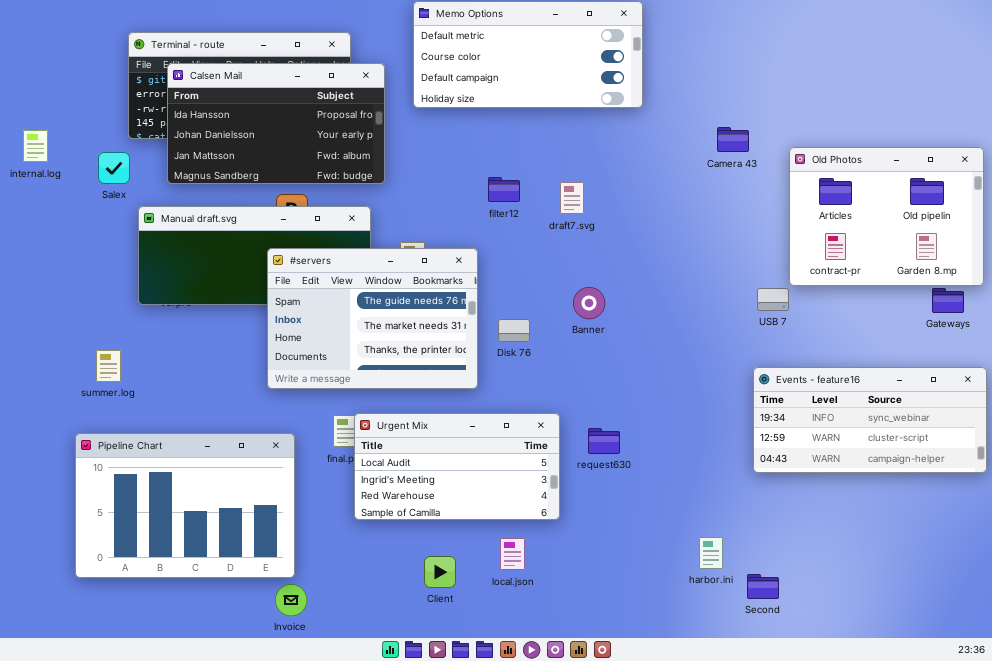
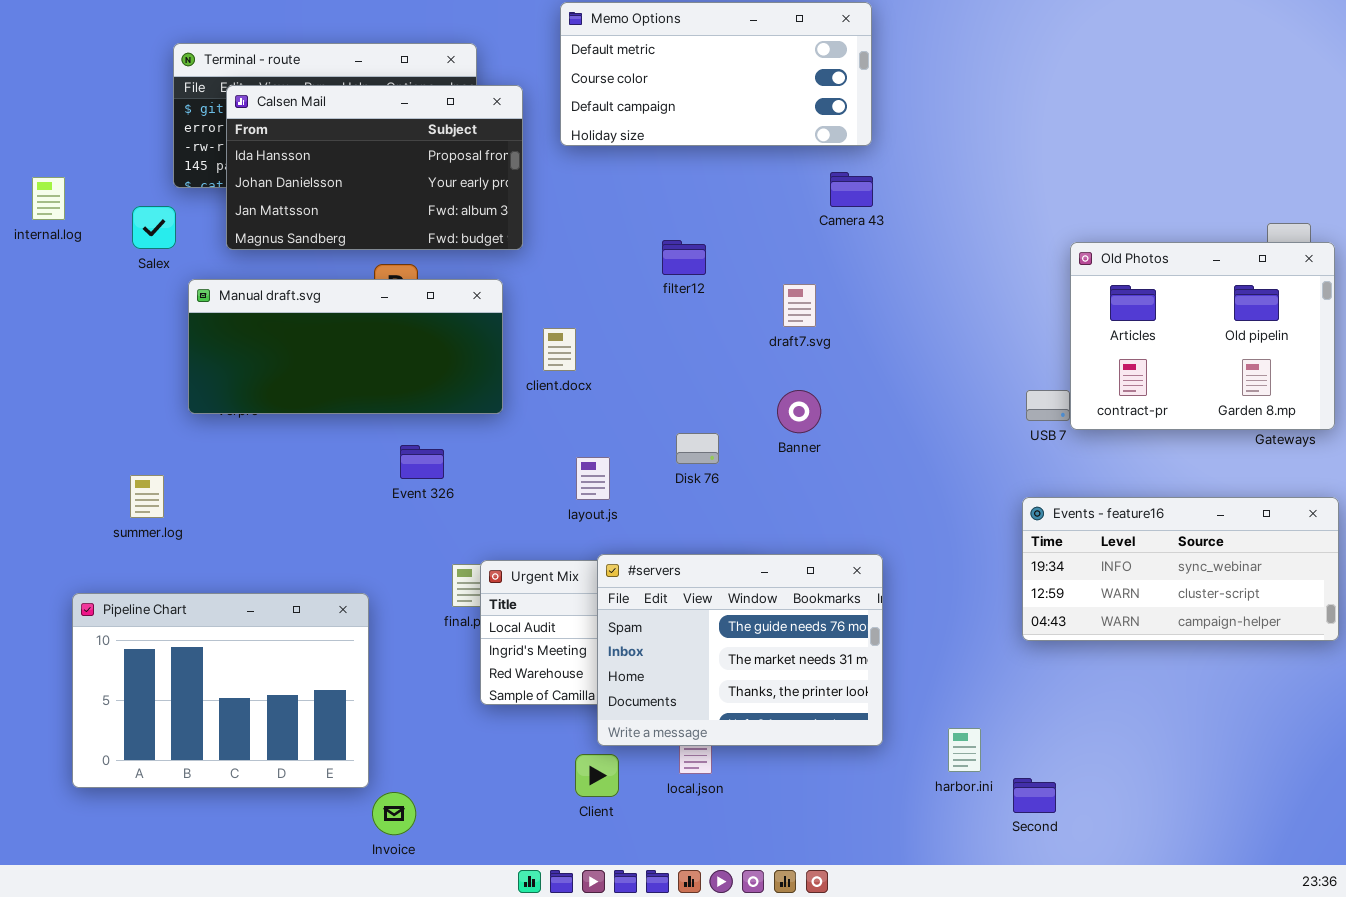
Camera 43: [717,127,749,152] -> [830,172,873,207], moved
Old Photos: [789,147,984,286] -> [1070,242,1335,430], moved
draft7.svg: [560,182,584,214] -> [783,284,816,327], moved
#servers: [267,248,478,389] -> [597,554,883,746], moved
Pipeline Chart: [75,433,295,578] -> [72,593,369,788], moved

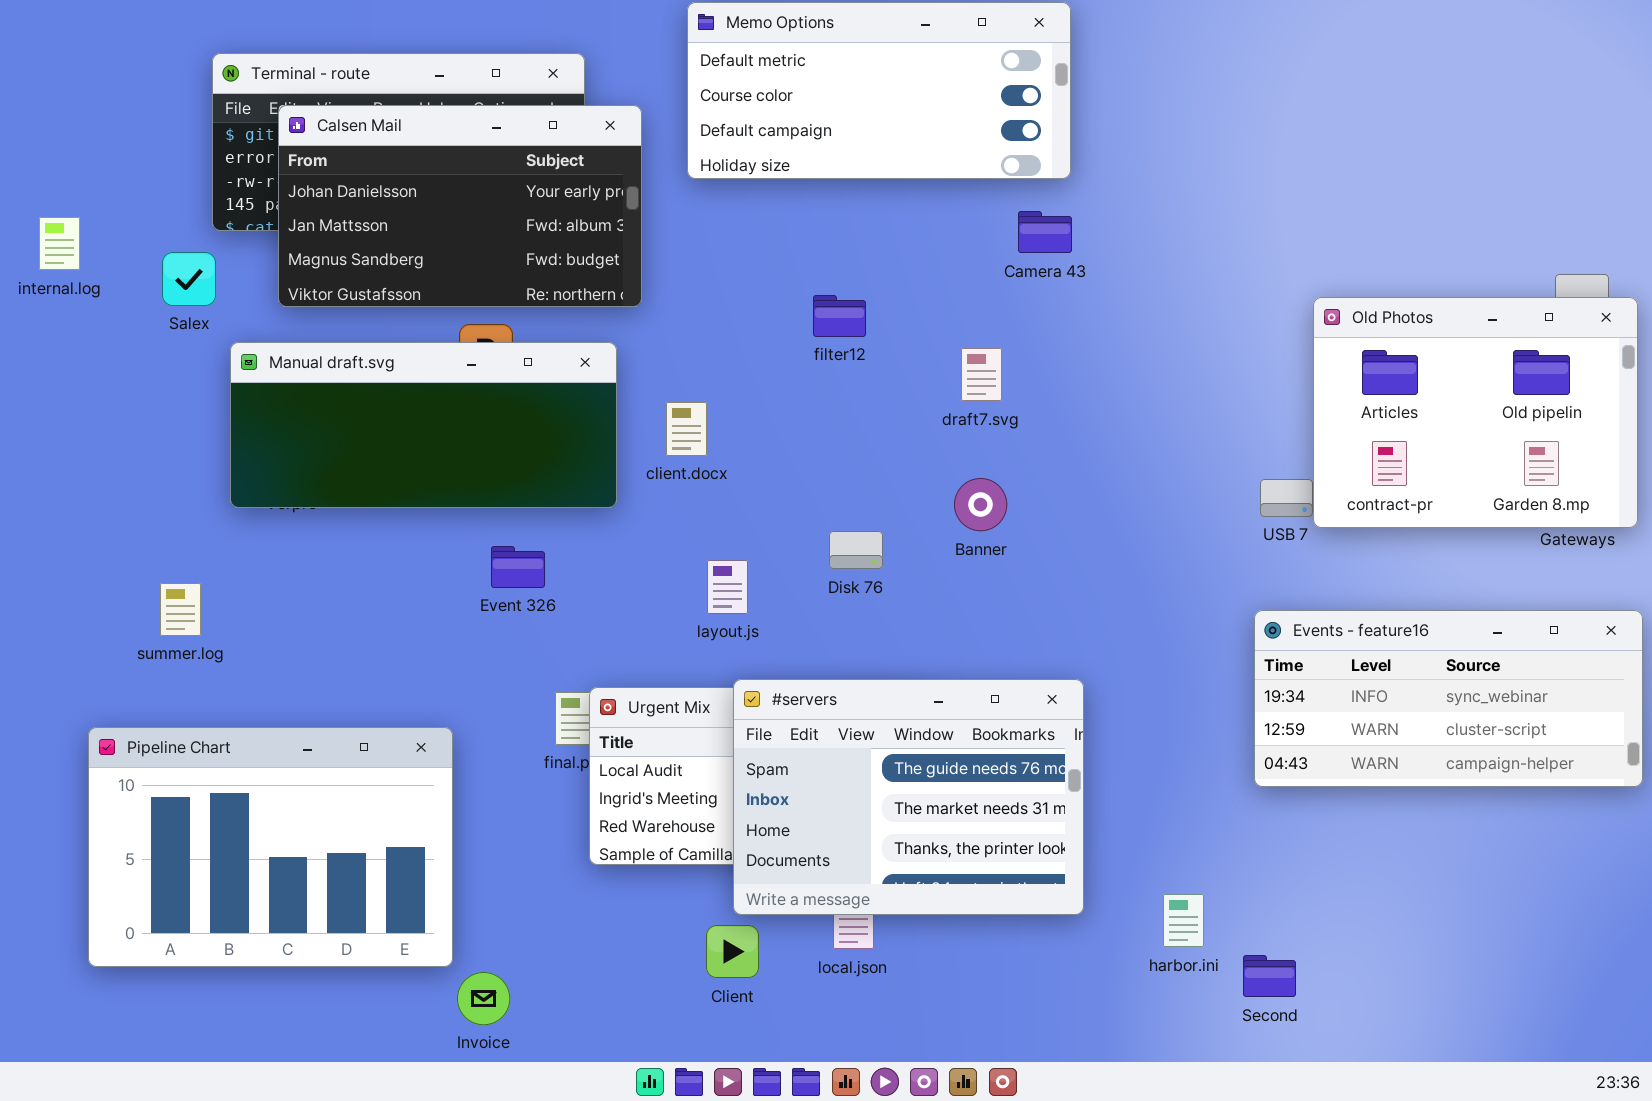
Calsen Mail: [226,85,523,250] -> [278,105,642,307], scrolled down 1 row

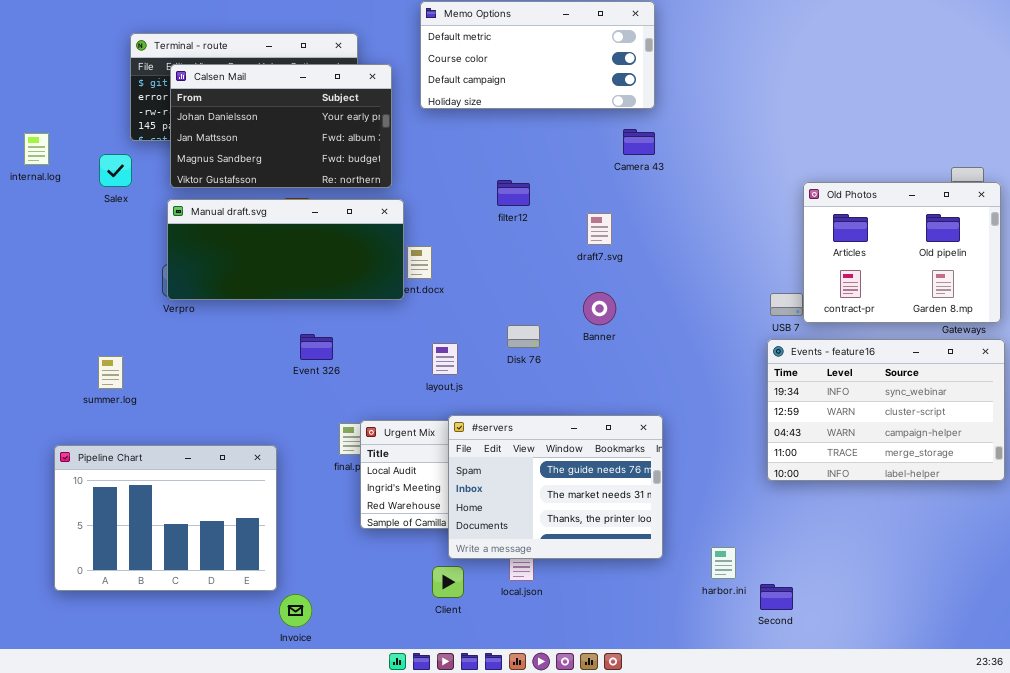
Manual draft.svg: [230,342,617,508] -> [167,199,404,300], moved
Events - feature16: [1254,610,1643,787] -> [767,339,1005,481], resized

